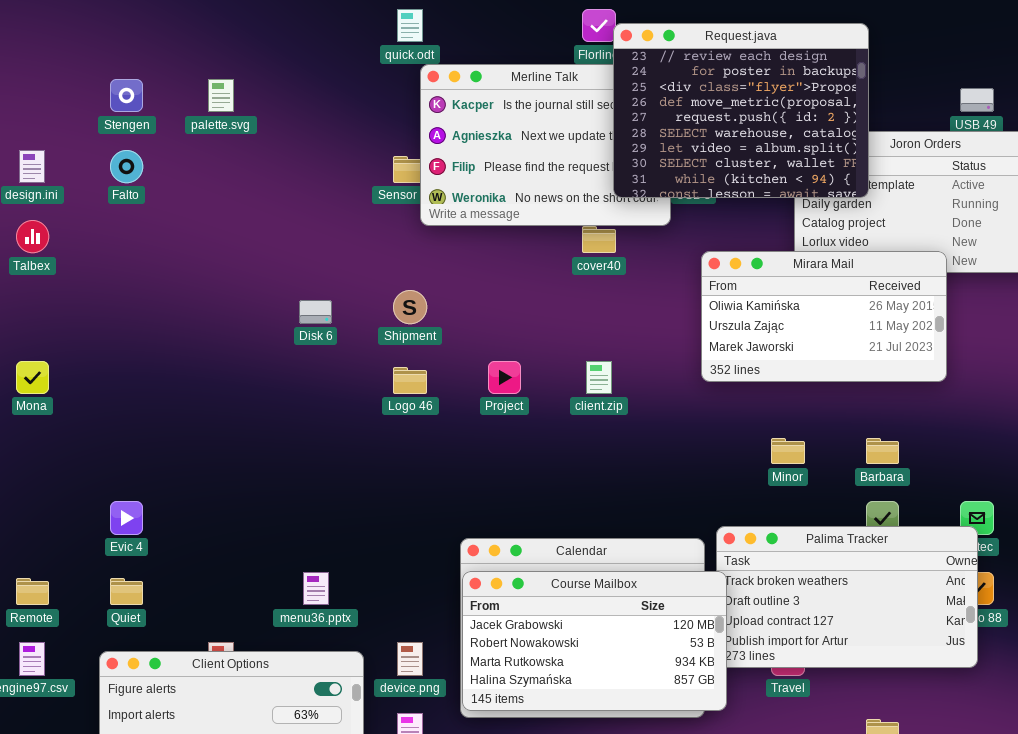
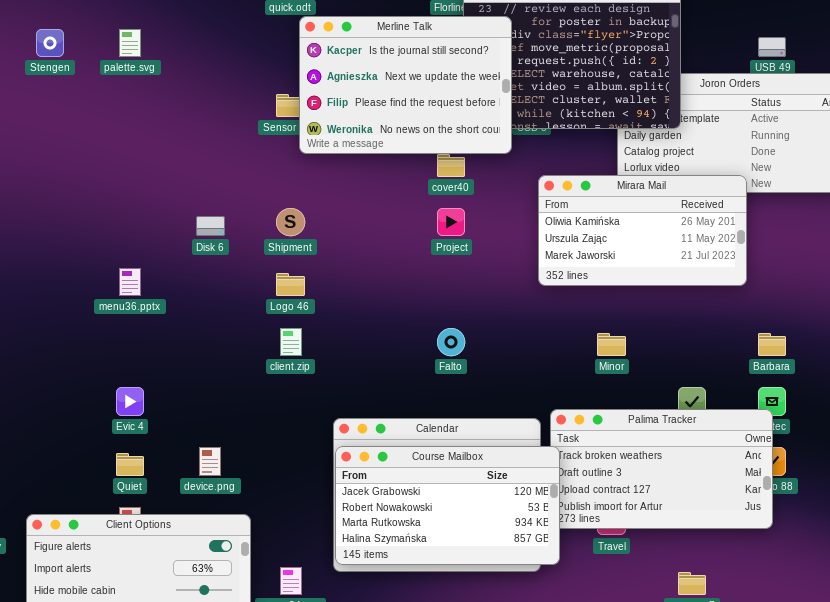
Merline Talk: [420,64,671,226] -> [299,16,512,154], raised
Falto: [110,150,143,183] -> [437,328,465,356], moved
Project: [488,361,521,394] -> [437,208,465,236], moved
client.zip: [586,361,612,394] -> [280,328,302,356], moved
Barbara: [866,438,899,464] -> [758,333,786,356], moved
Evic 4: [110,501,143,535] -> [116,387,144,416], moved
menu36.pptx: [303,572,329,605] -> [119,268,141,296], moved
Quiet: [110,578,143,605] -> [116,453,144,476], moved
device.png: [397,642,423,676] -> [199,447,221,476], moved

